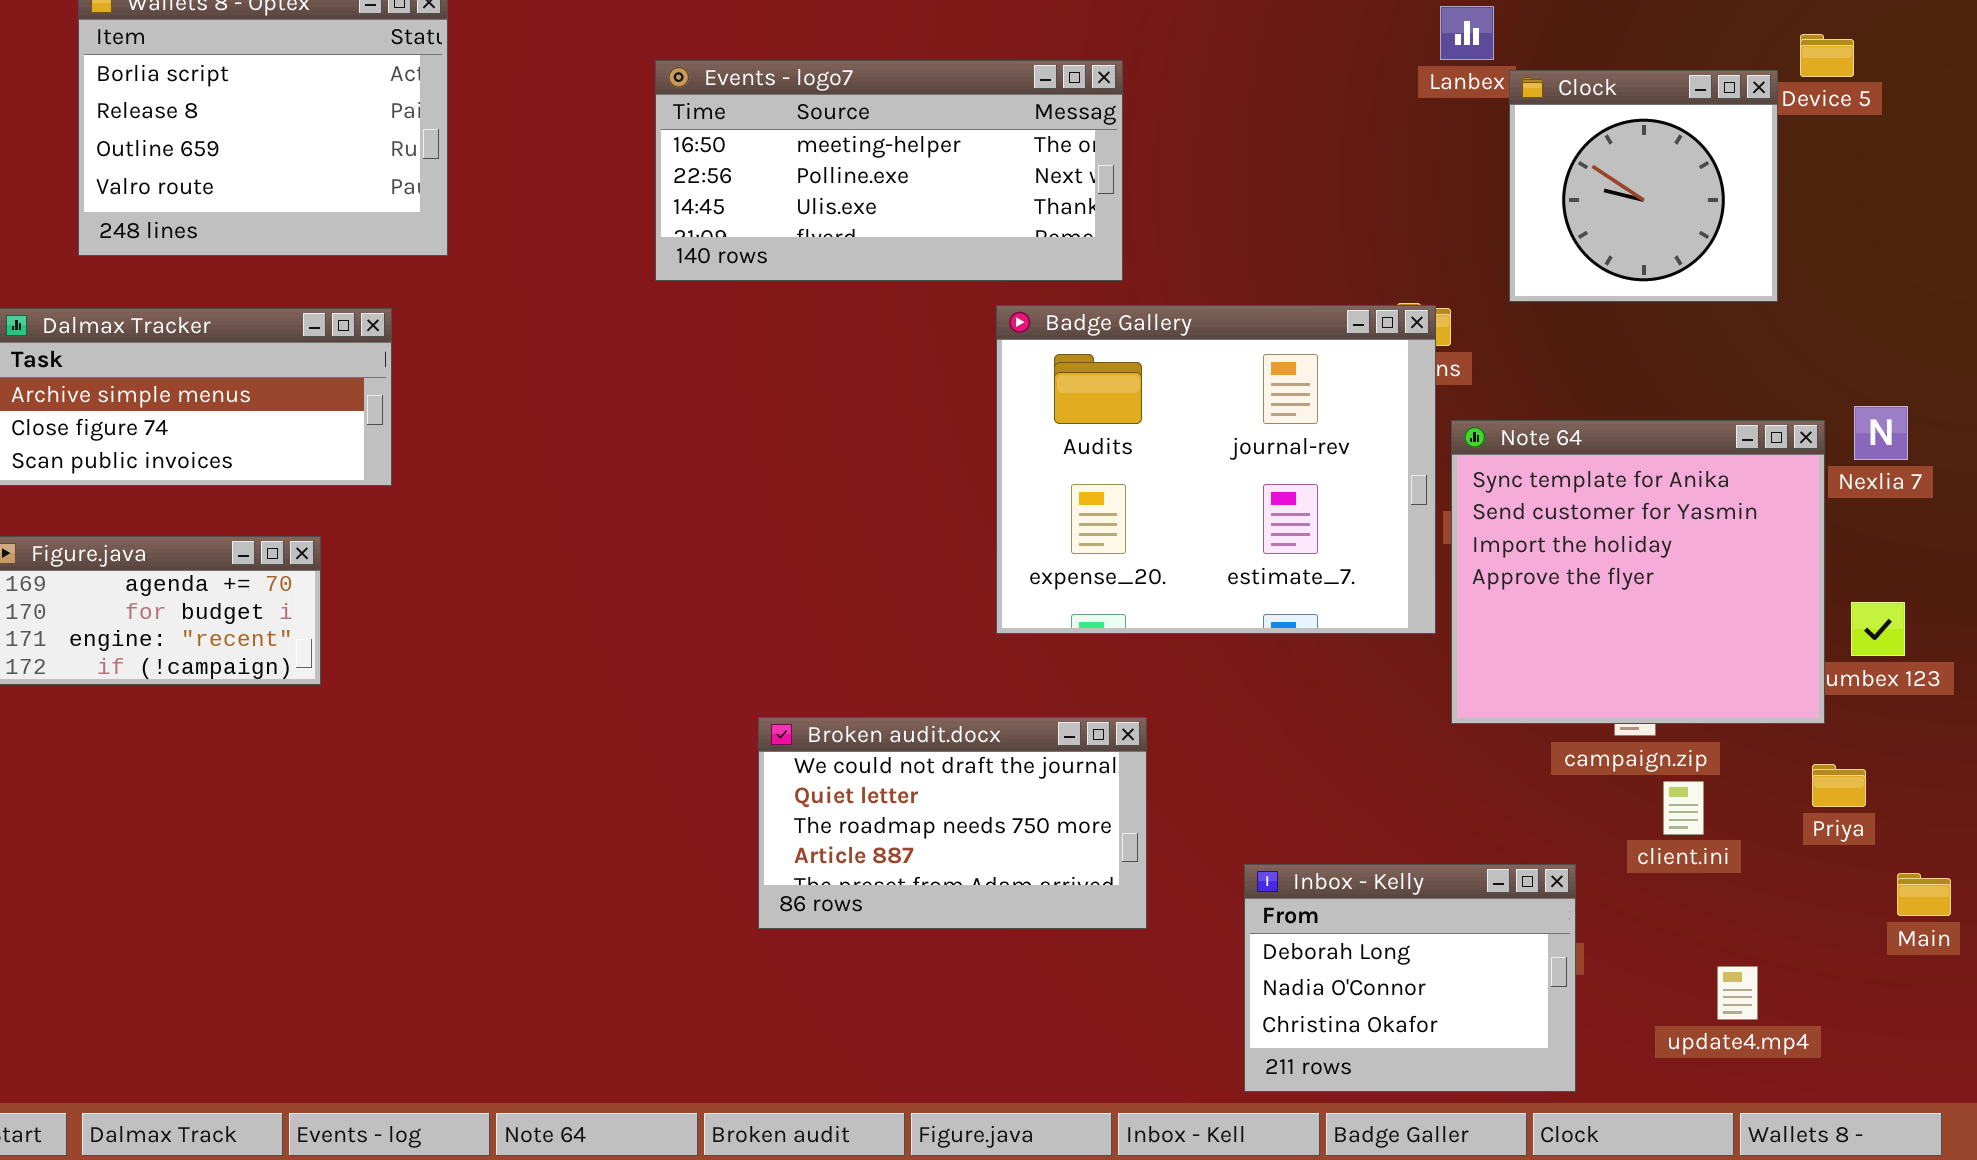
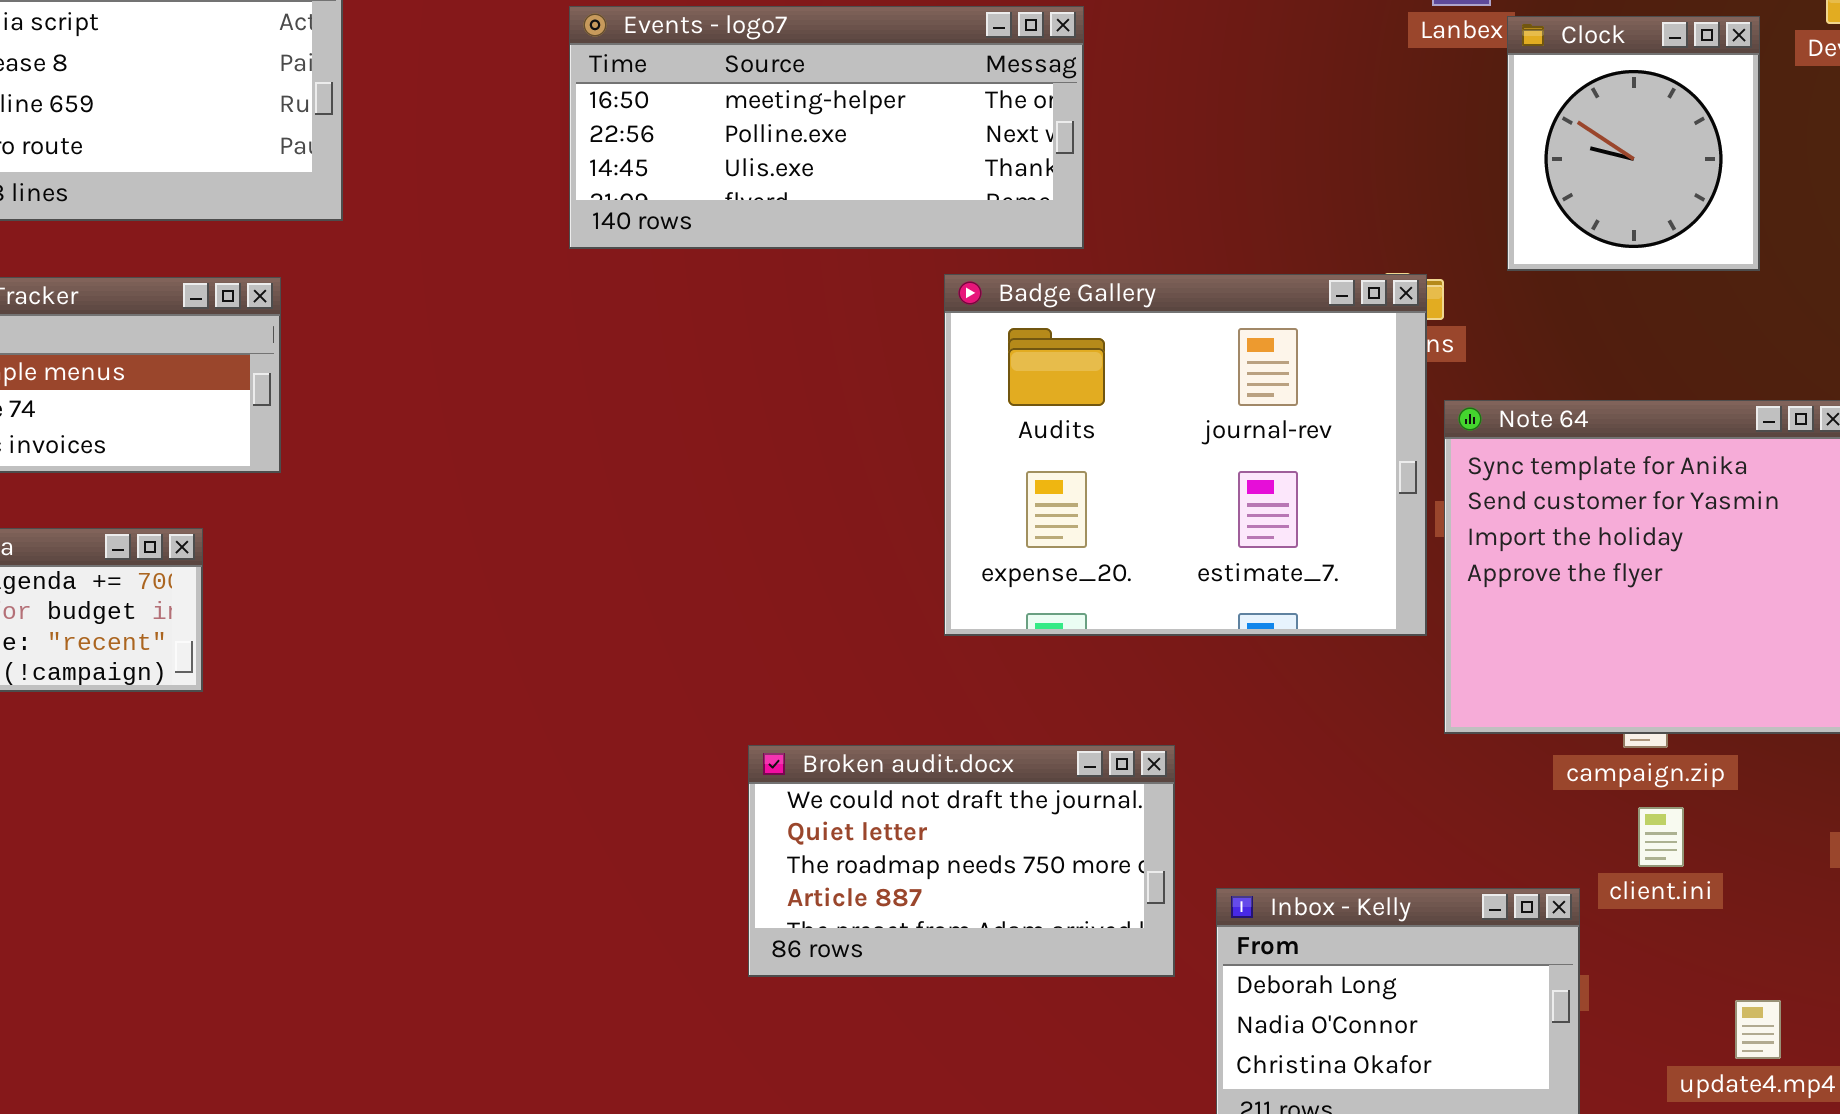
Clock: [1509,70,1778,302] -> [1507,16,1760,271], resized
Broken audit.docx: [758,717,1147,929] -> [748,745,1175,977], moved
client.ini: [1663,781,1704,835] -> [1638,807,1684,867], moved

